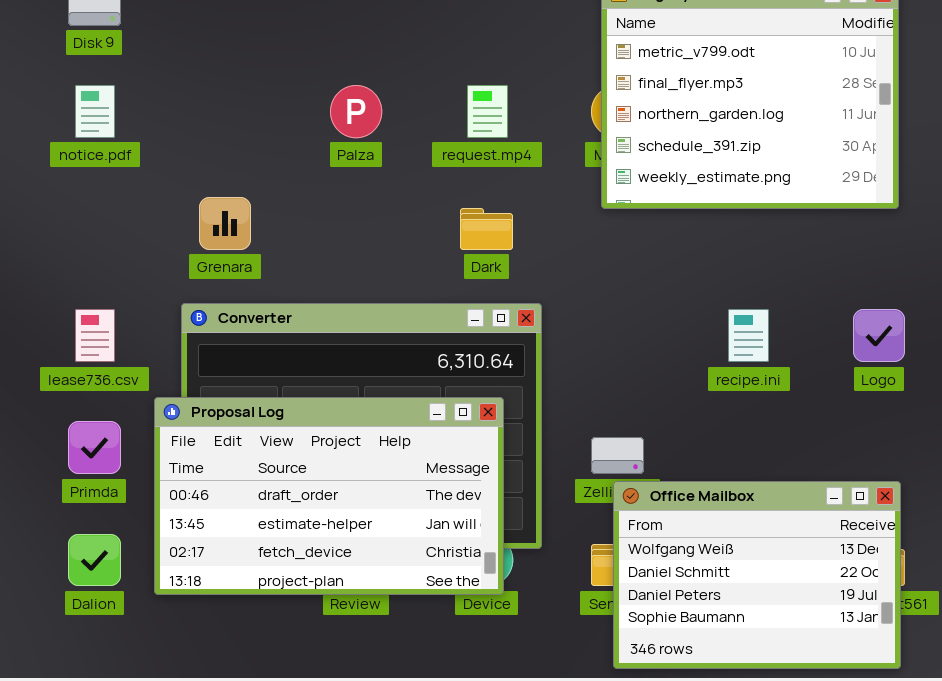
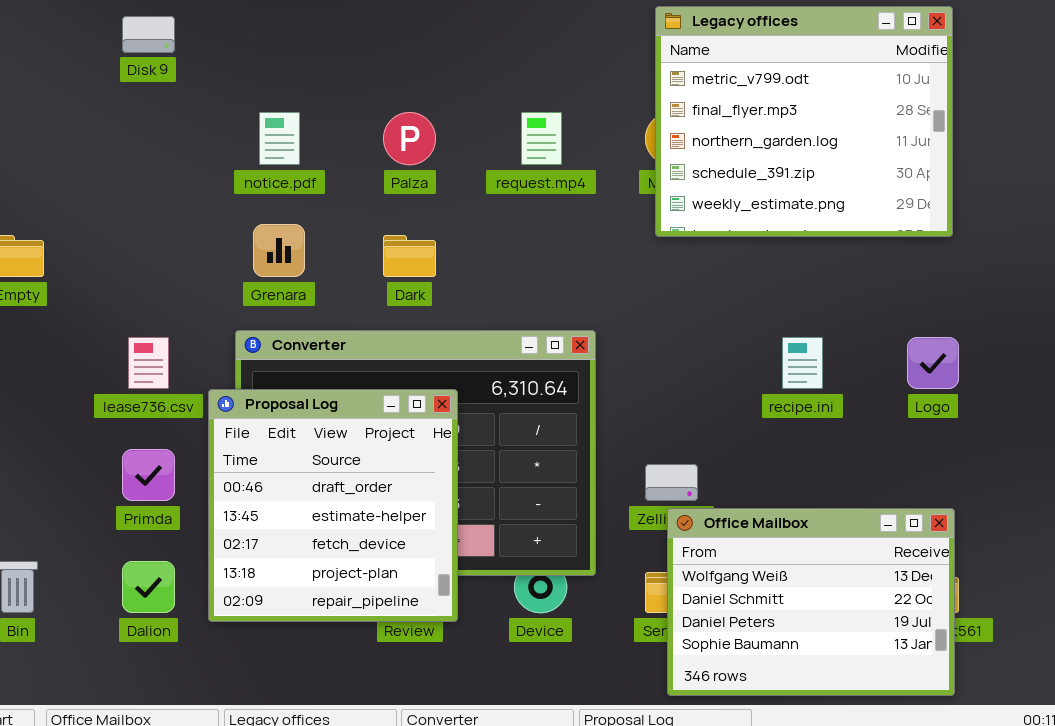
notice.pdf: [75,85,115,138] -> [259,112,300,165], moved
Dark: [460,208,513,250] -> [383,235,436,277], moved
Proposal Log: [154,397,504,595] -> [208,389,458,622], resized

